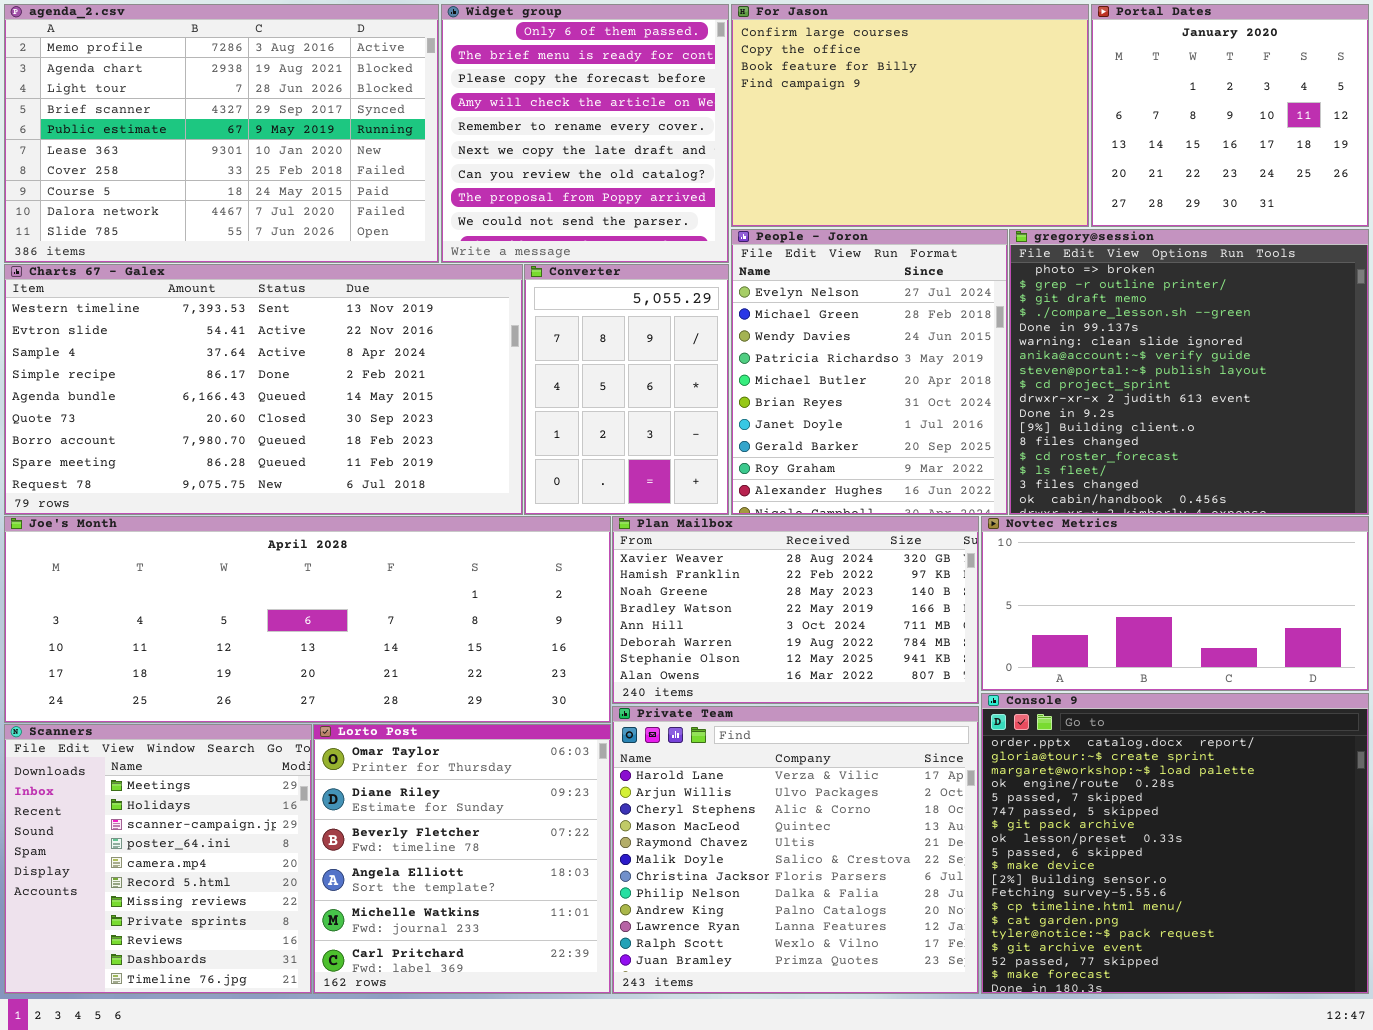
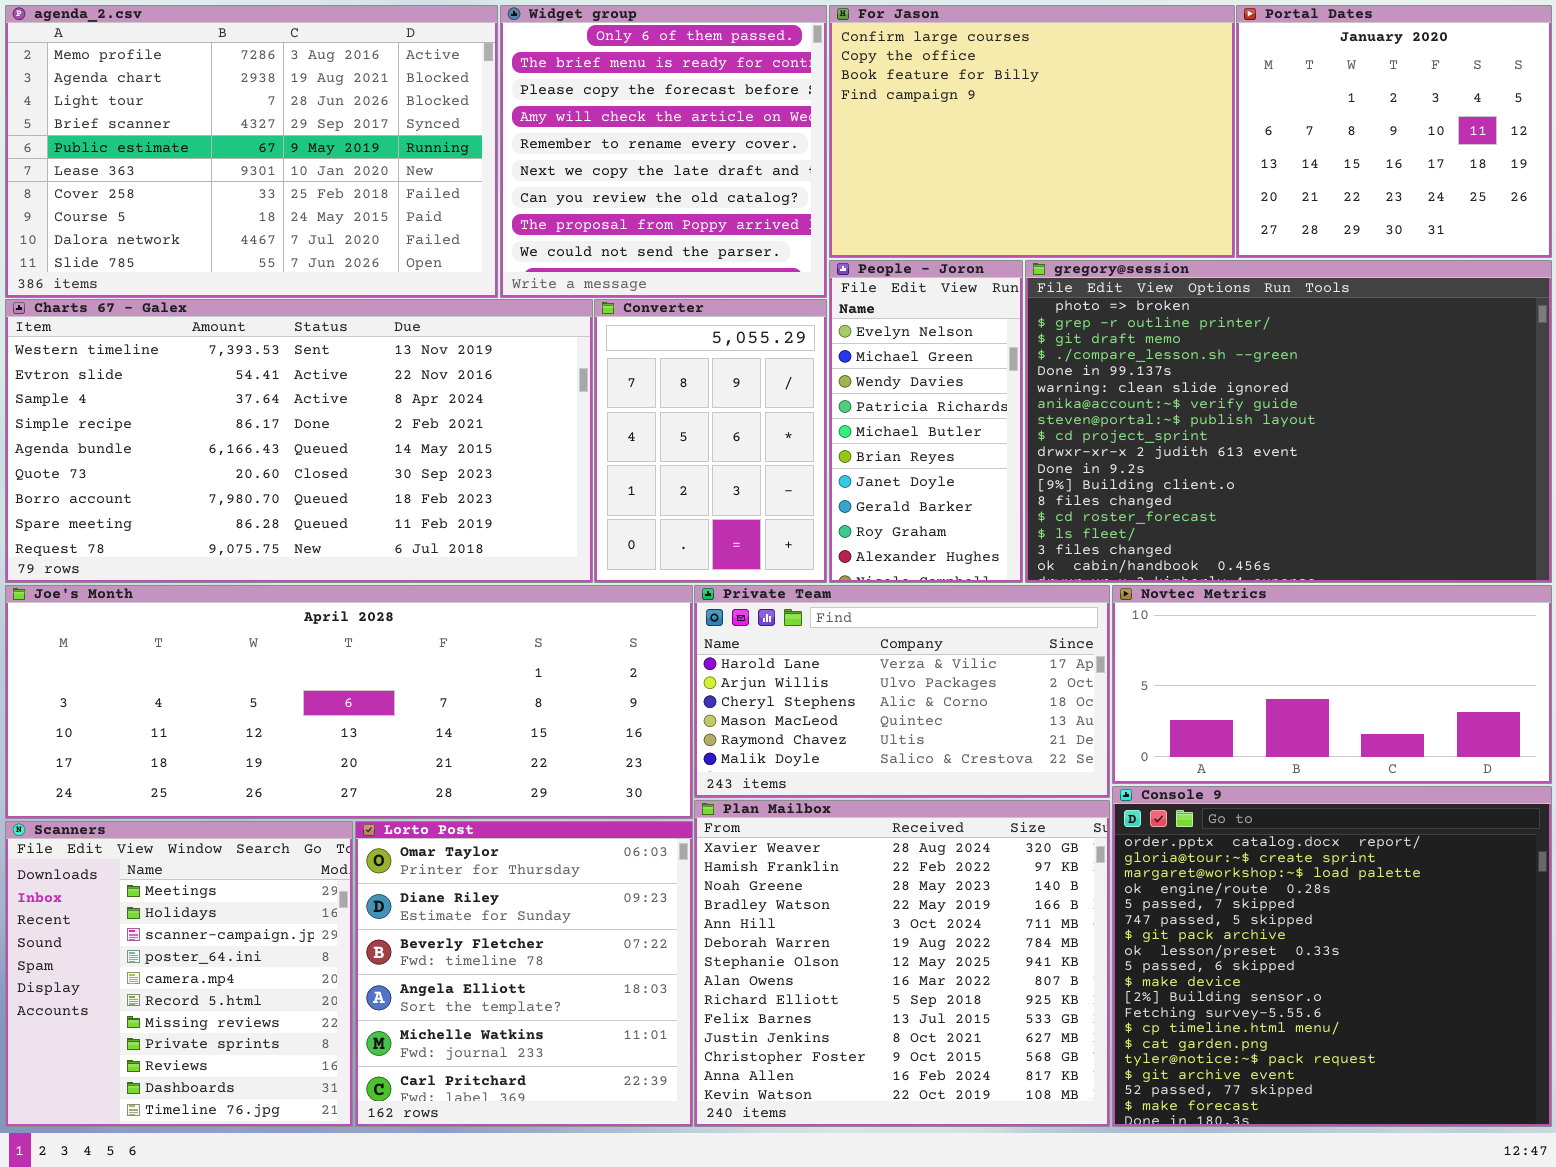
People - Joron: [731,229,1008,515] -> [829,260,1023,583], resized
gregory@session: [1009,229,1369,515] -> [1025,260,1552,583], resized
Plan Mailbox: [612,516,979,704] -> [694,800,1110,1127], moved, resized
Private Team: [612,706,979,994] -> [694,585,1110,798], moved, resized

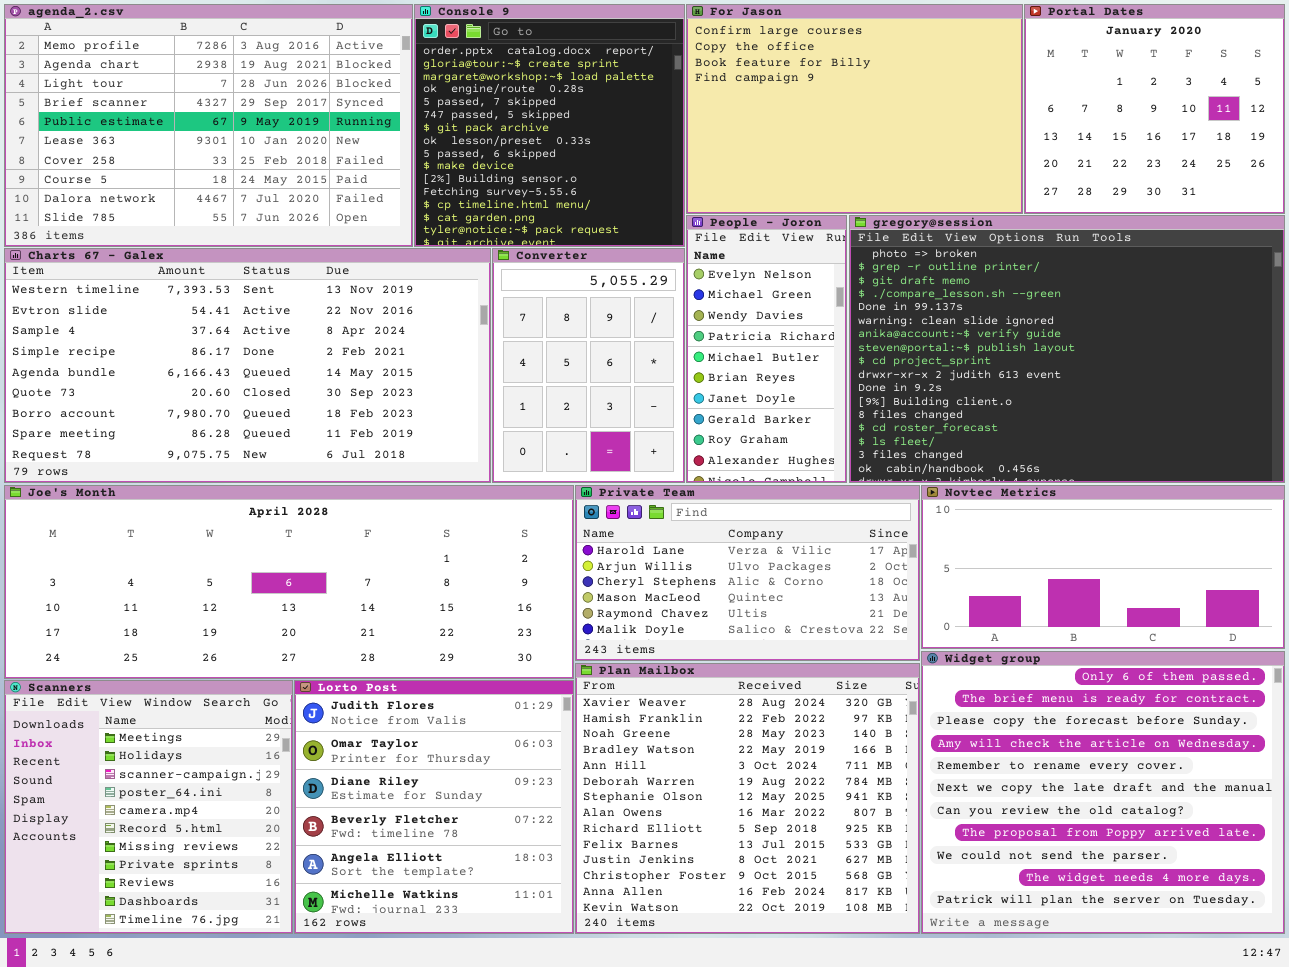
Widget group: [500,5,827,298] -> [921,651,1285,934], moved, resized
Console 9: [1112,786,1552,1127] -> [414,4,685,247], moved, resized
Lorto Post: [355,821,693,1127] -> [294,680,574,934], scrolled up 1 row

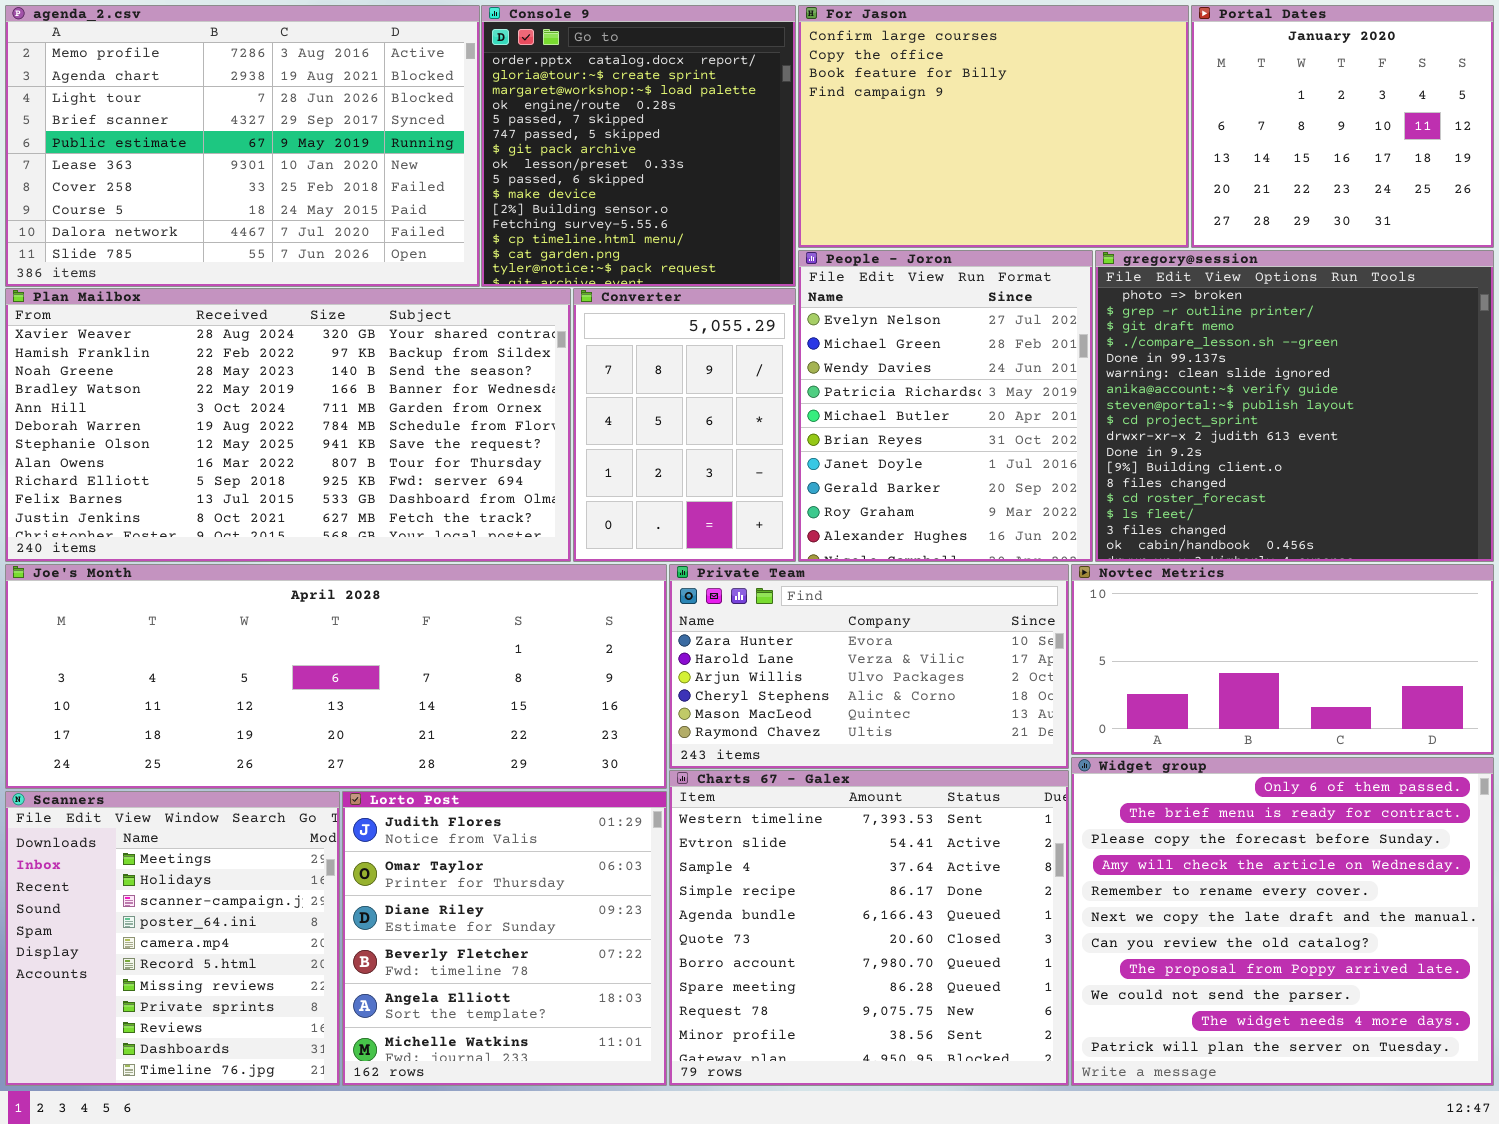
People - Joron: [686,215,847,483] -> [798,250,1093,562], resized
gregory@session: [849,215,1285,483] -> [1095,250,1494,562], resized
Charts 67 - Galex: [4,248,491,483] -> [669,770,1069,1086], moved, resized
Private Team: [575,485,920,661] -> [669,564,1069,769], scrolled up 1 row
Plan Mailbox: [575,663,920,934] -> [5,288,571,562], moved, resized

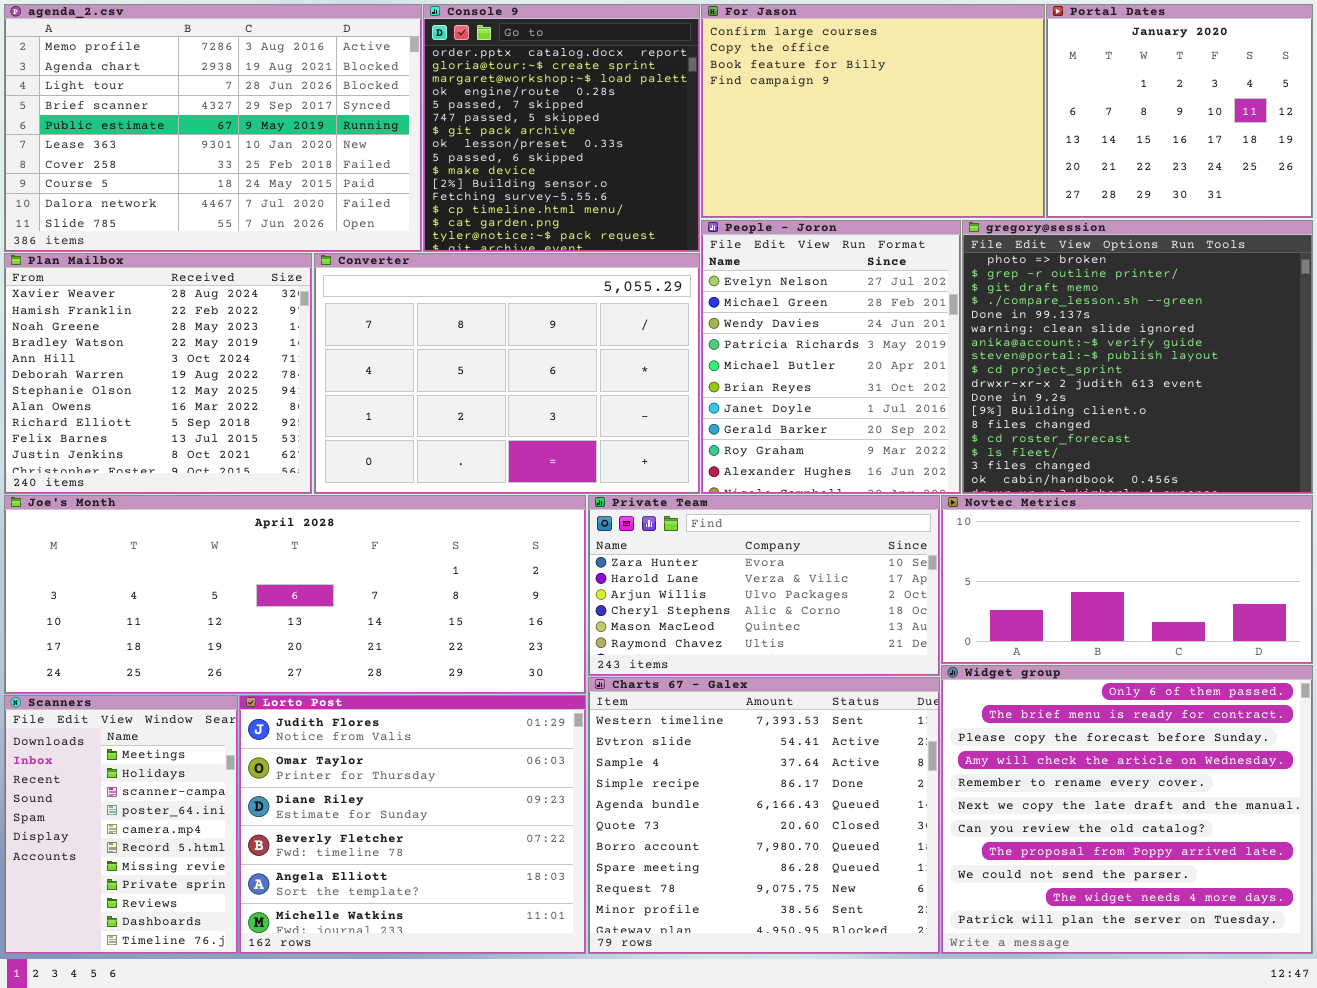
Plan Mailbox: [5,288,571,562] -> [4,253,312,494], resized
Converter: [573,288,796,562] -> [314,253,700,494], resized
Scanners: [5,791,340,1086] -> [4,695,238,954], resized
Lorto Post: [342,791,667,1086] -> [239,695,586,954], resized

